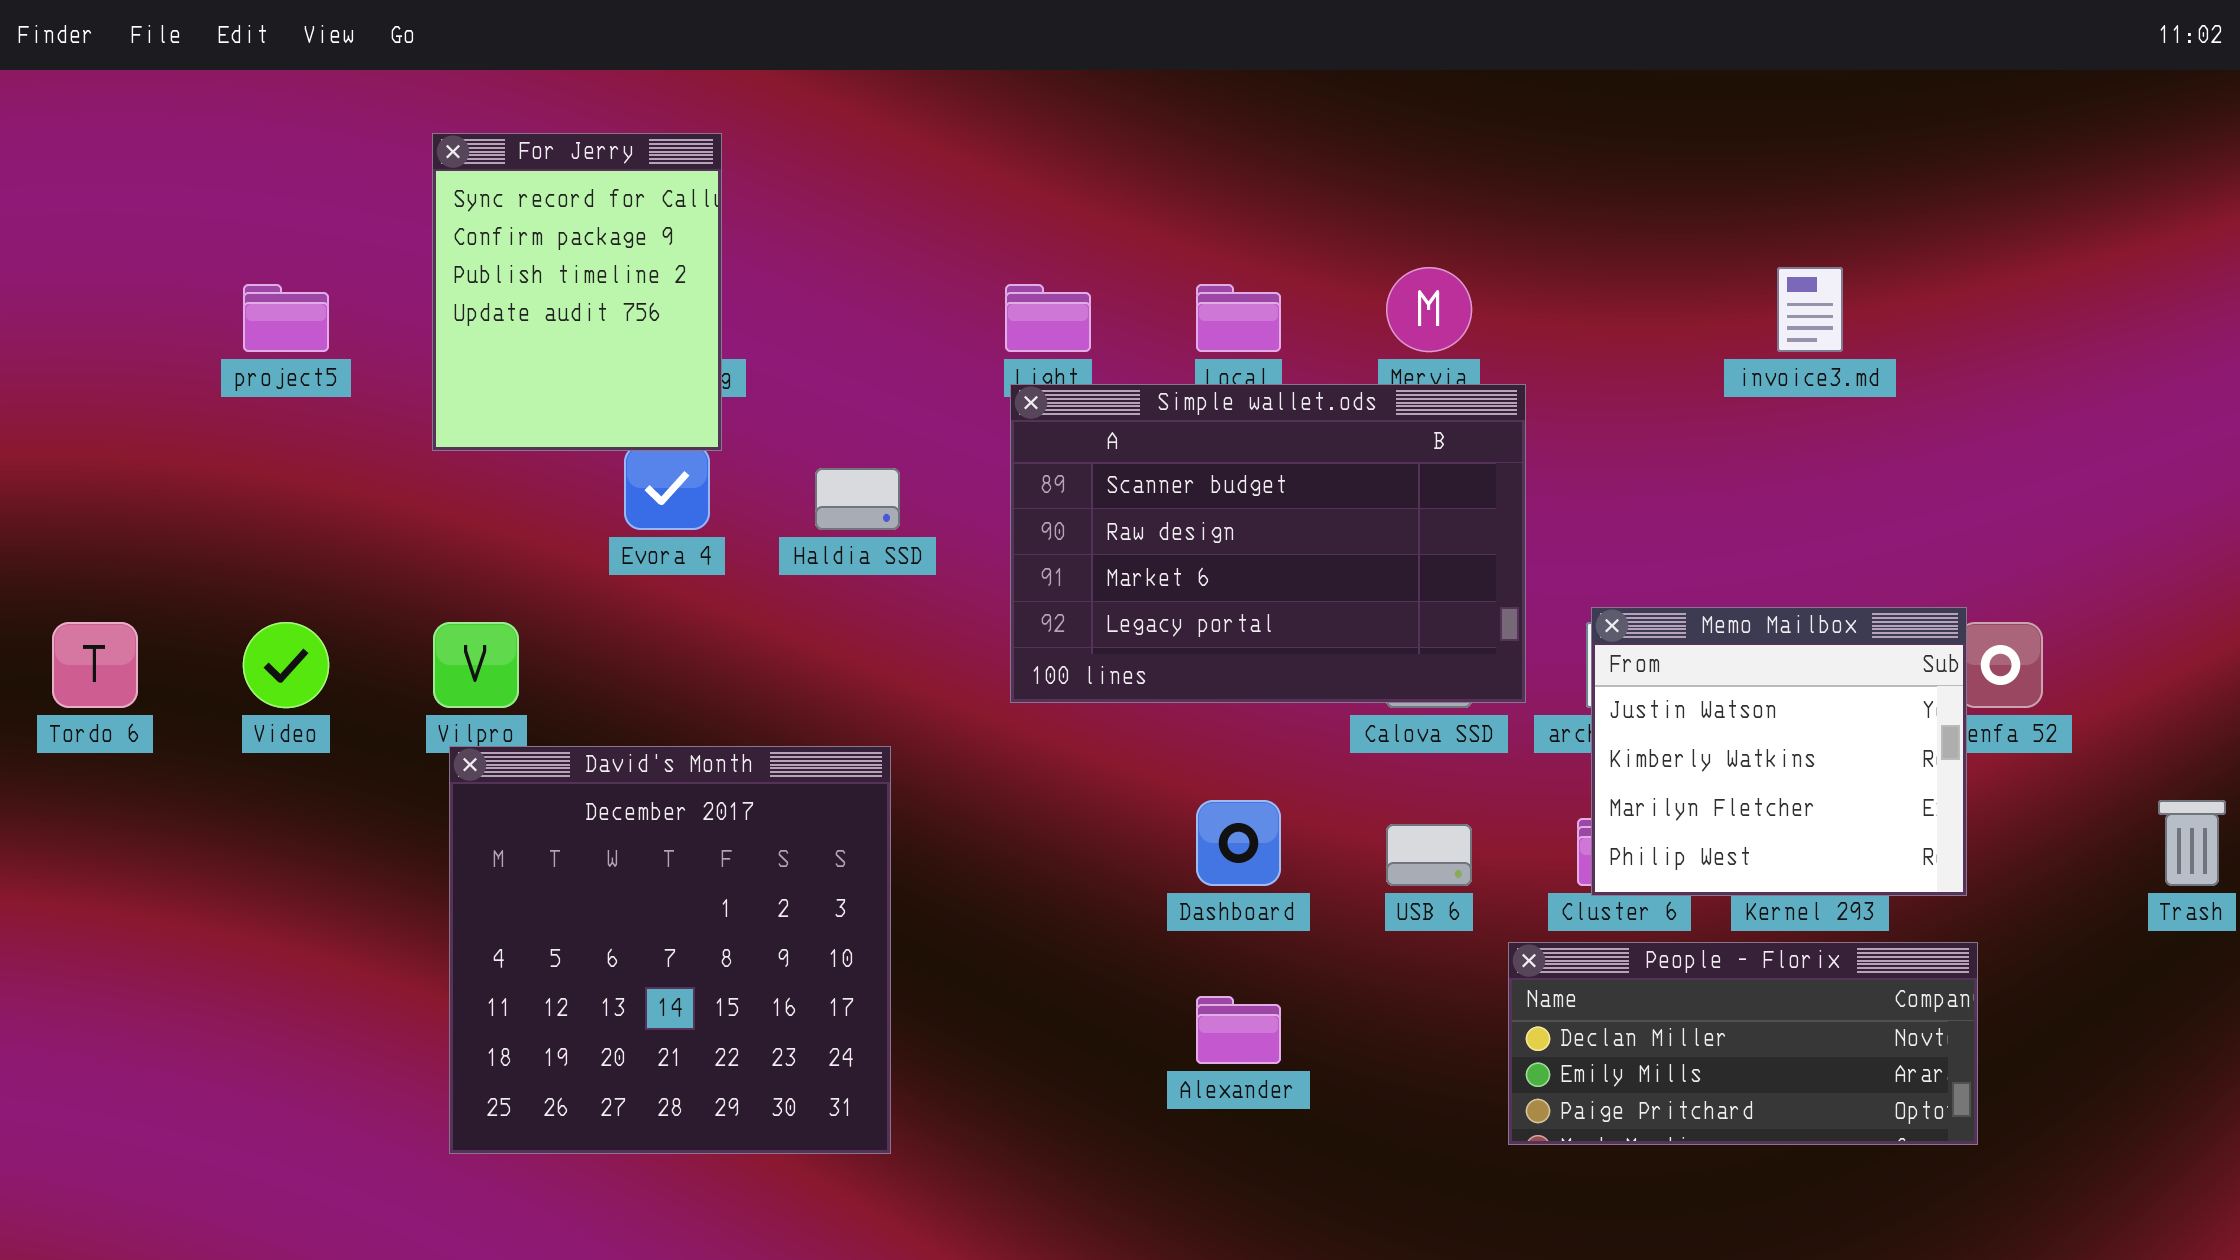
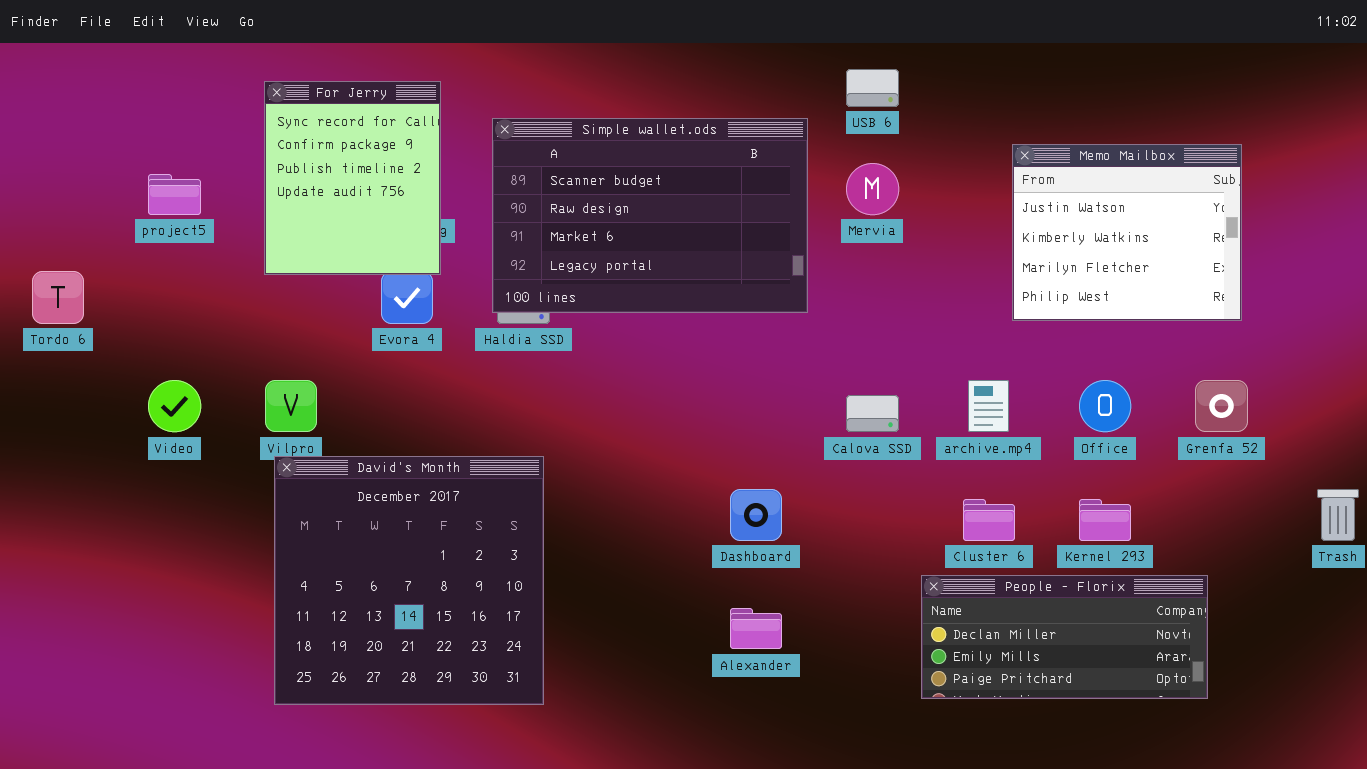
Simple wallet.ods: [1010,384,1526,703] -> [492,118,808,313], moved
Memo Mailbox: [1591,607,1967,896] -> [1012,144,1242,321], moved
Tordo 6: [52,622,138,708] -> [32,271,84,324], moved
USB 6: [1386,824,1472,886] -> [846,69,899,107], moved

